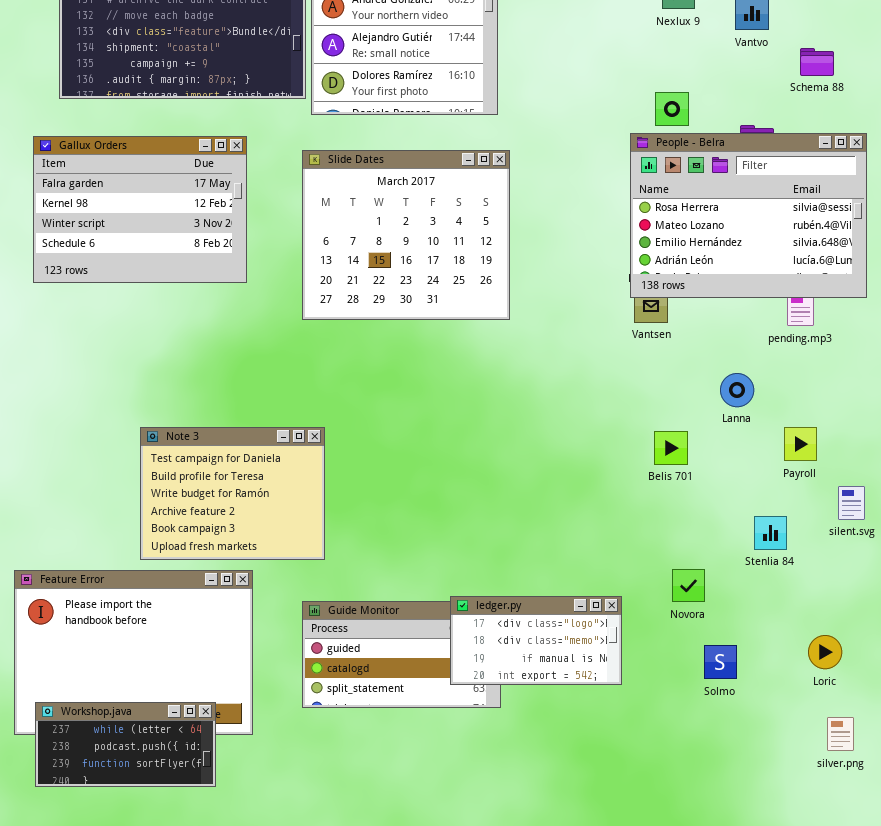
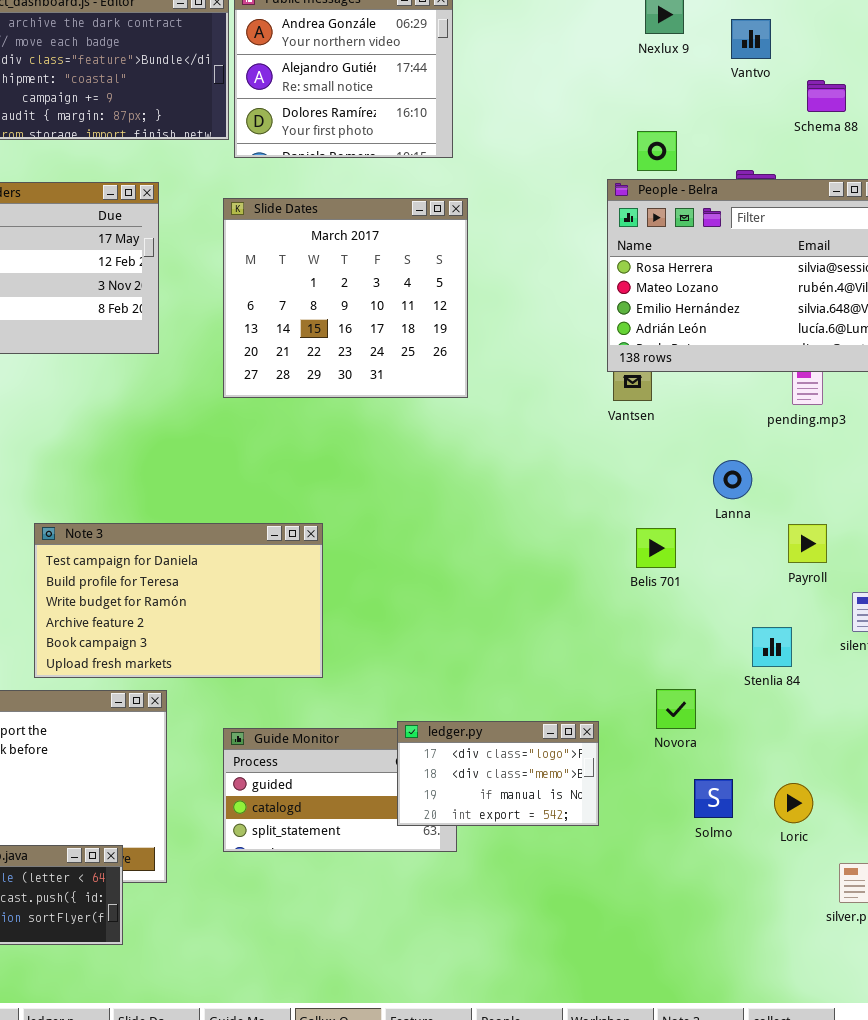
Note 3: [140,427,325,560] -> [34,523,323,678], resized
Loric: [808,635,842,669] -> [774,783,813,823], moved

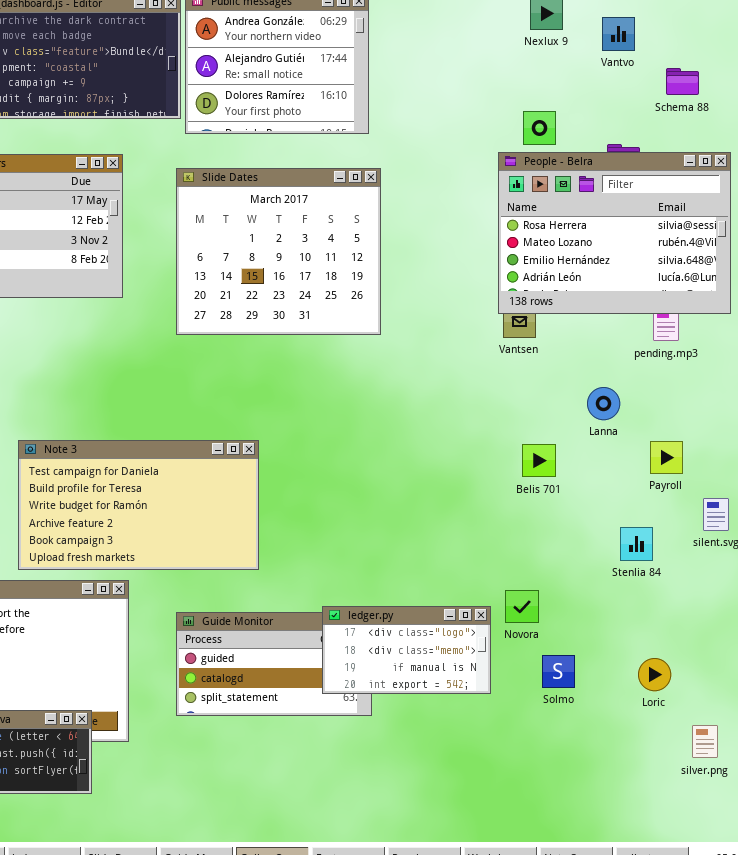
Novora: [656,689,696,729] -> [505,590,539,623], moved
Solmo: [694,779,733,818] -> [542,655,575,688], moved

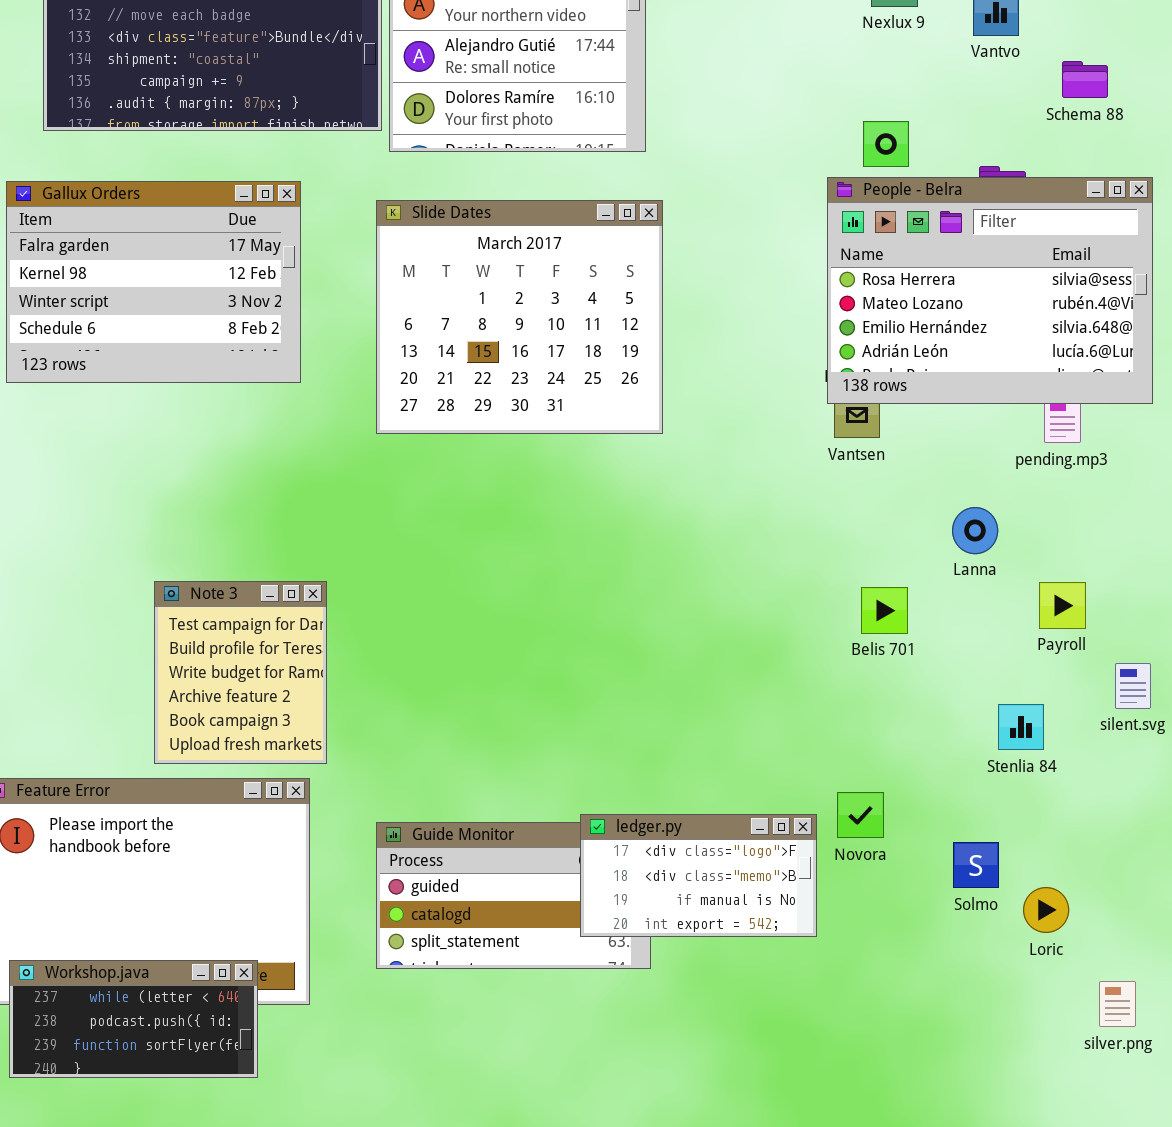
Note 3: [18,440,259,570] -> [154,581,327,764], resized
Solmo: [542,655,575,688] -> [953,842,999,888], moved

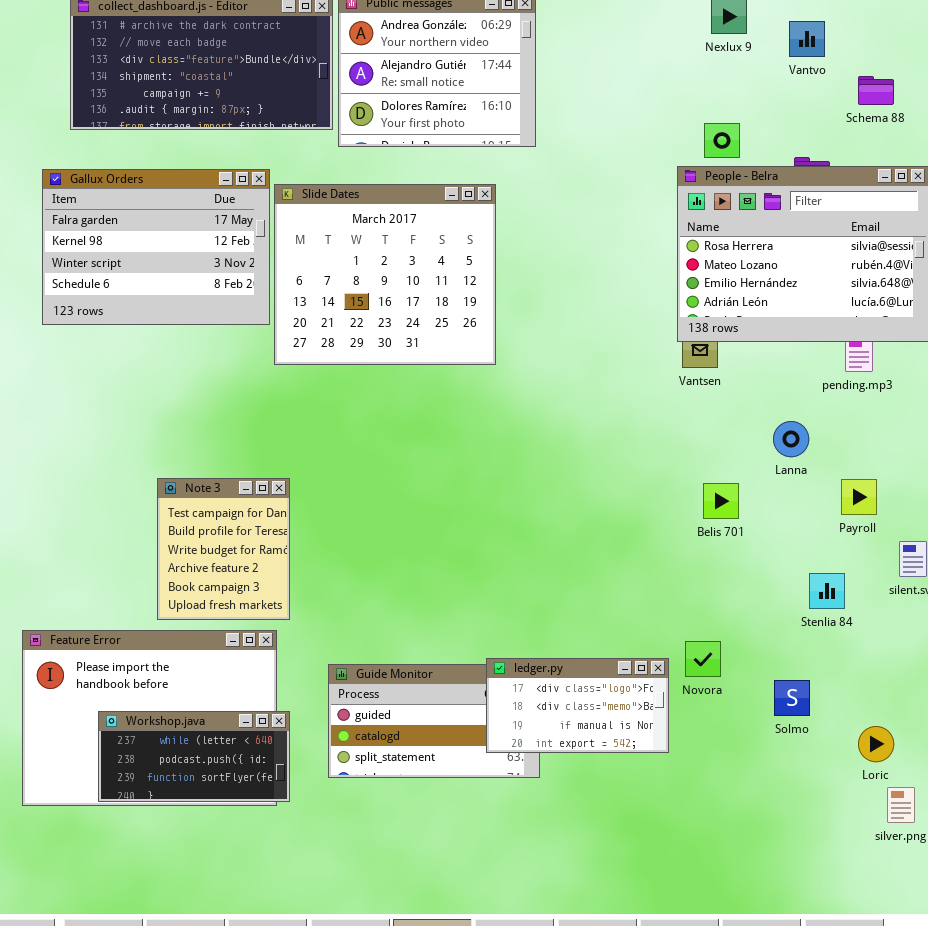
Slide Dates: [376,200,663,434] -> [274,184,496,365], moved
Loric: [1023,887,1069,933] -> [858,726,894,762], moved
Workshop.java: [9,960,258,1078] -> [98,711,290,802], moved

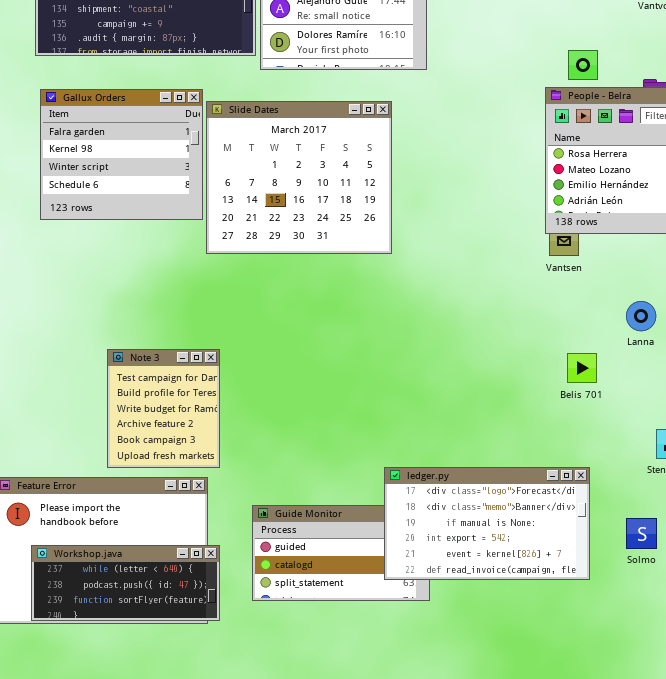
Gallux Orders: [42,169,270,325] -> [40,89,203,220], resized
ledger.py: [486,658,669,753] -> [384,467,590,580], resized
Workshop.java: [98,711,290,802] -> [31,545,220,621], resized

